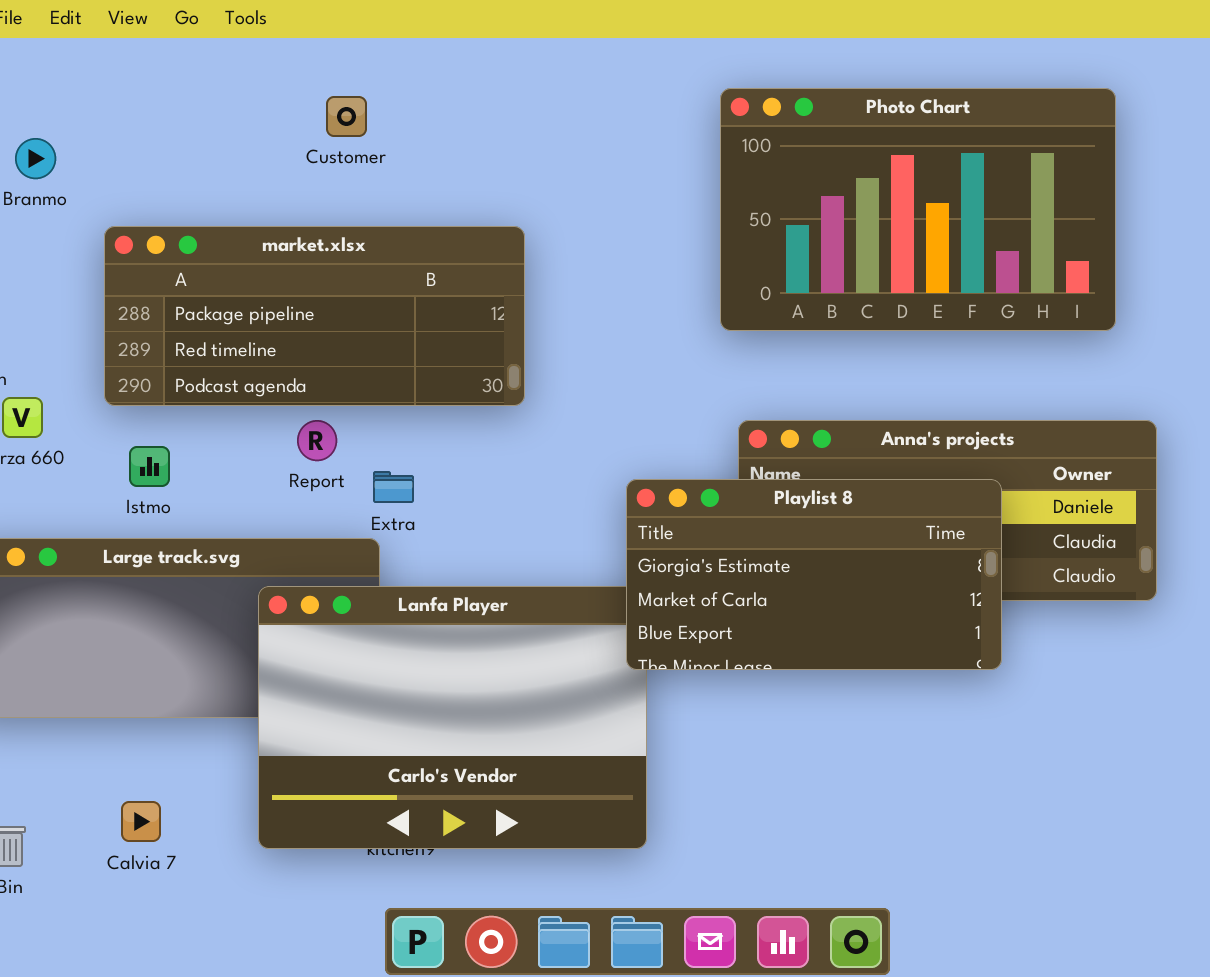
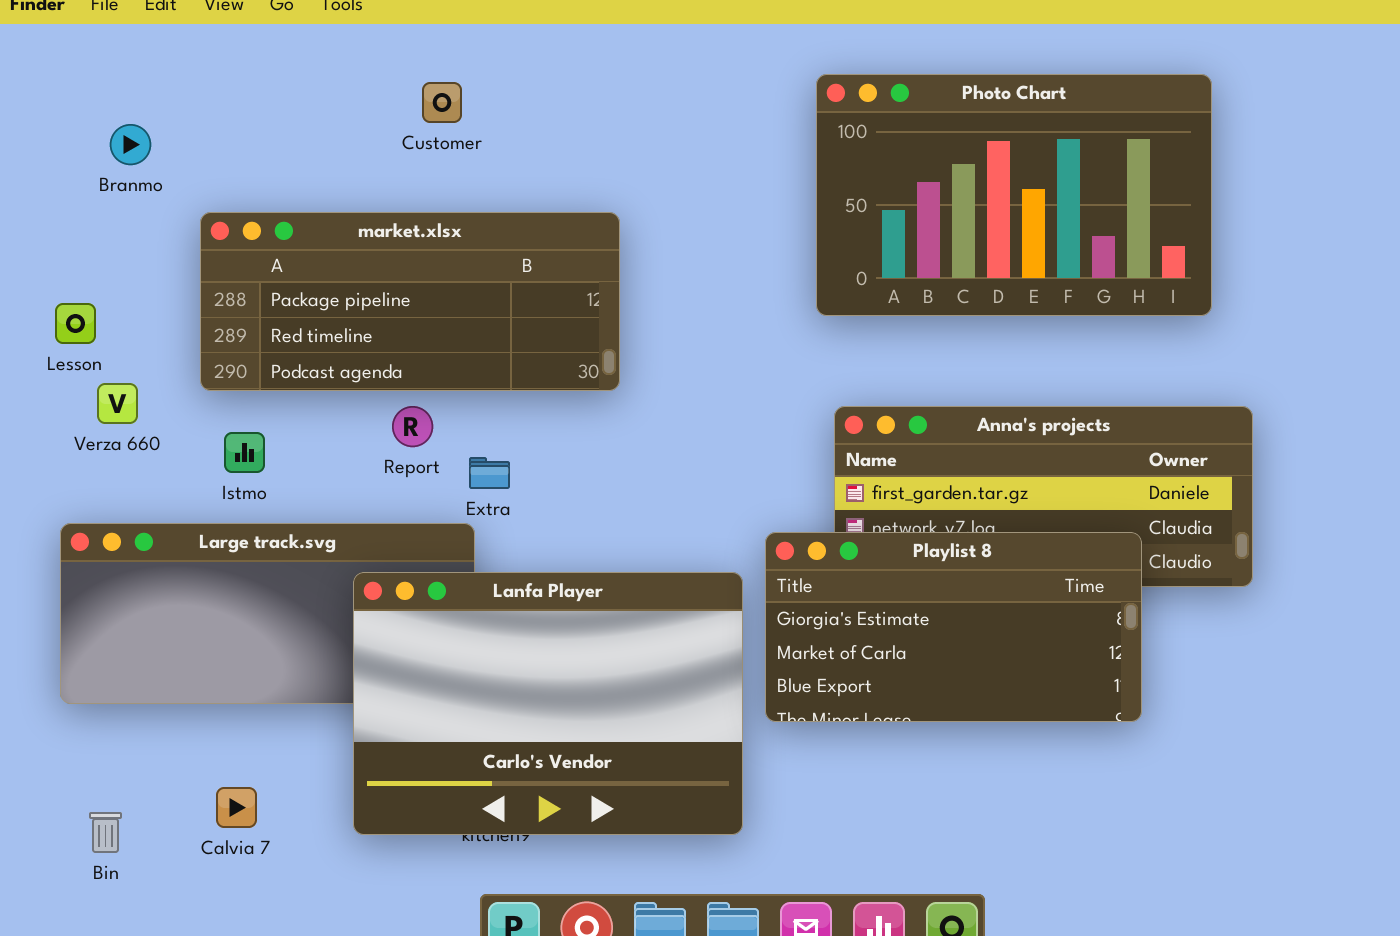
Playlist 8: [626,479,1002,670] -> [765,532,1142,722], moved

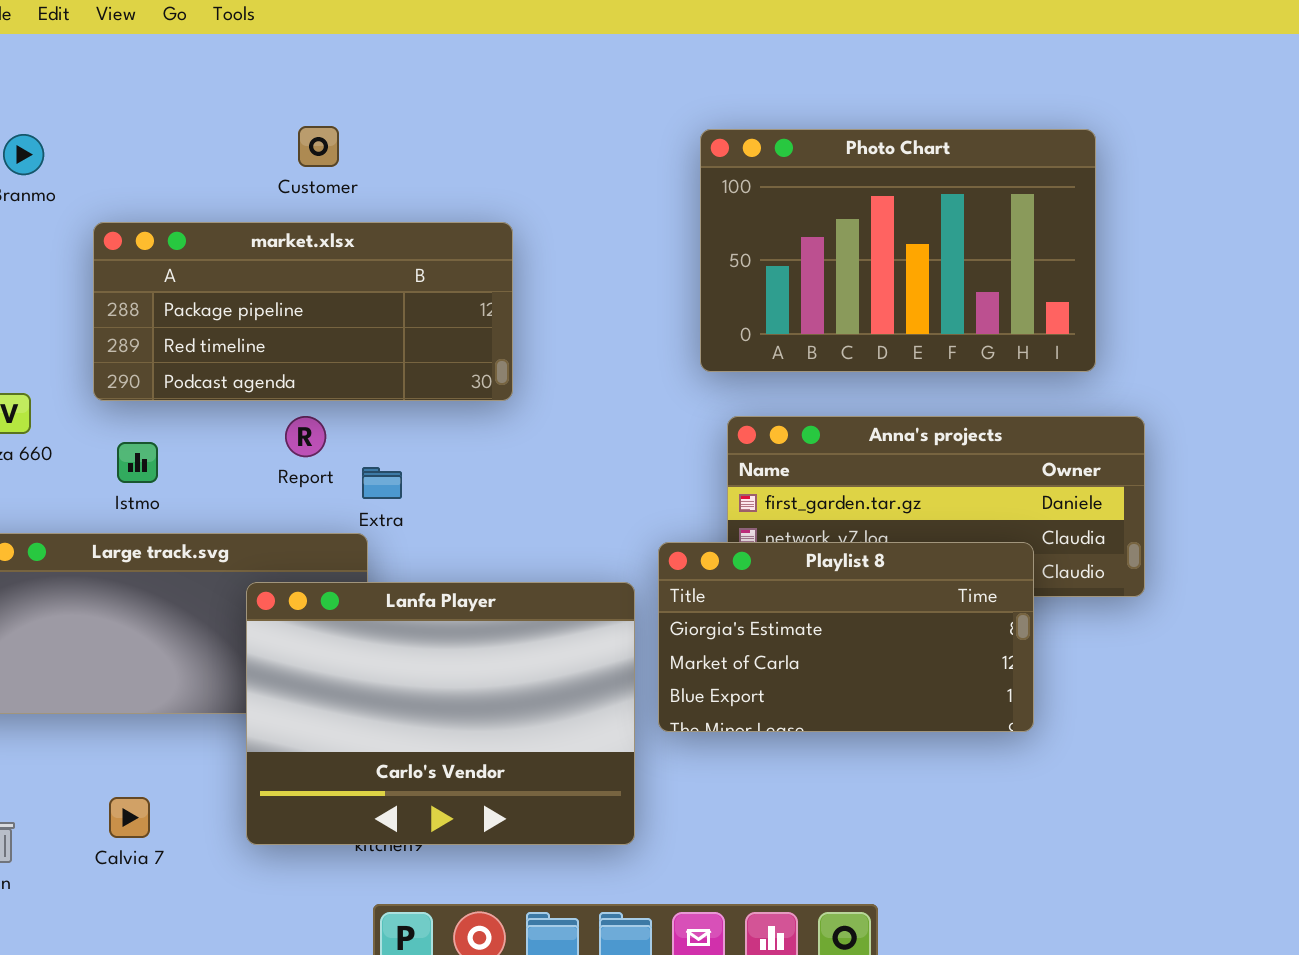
Photo Chart: [816,74,1212,316] -> [700,129,1096,372], moved
Customer: [422,82,462,123] -> [298,126,339,167], moved

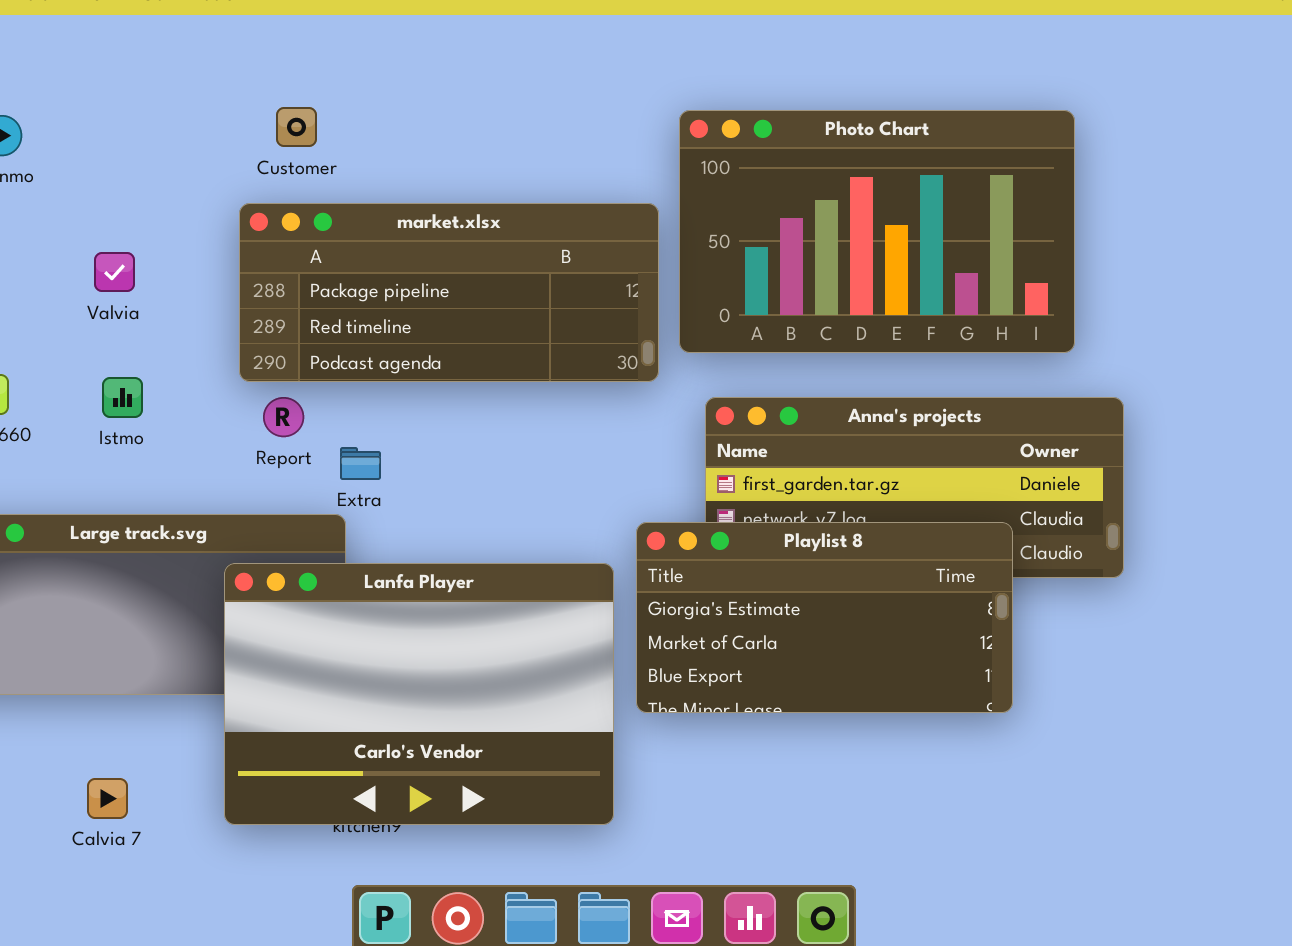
market.xlsx: [93,222,513,401] -> [239,203,659,382], moved
Istmo: [117,442,158,483] -> [102,377,143,418], moved

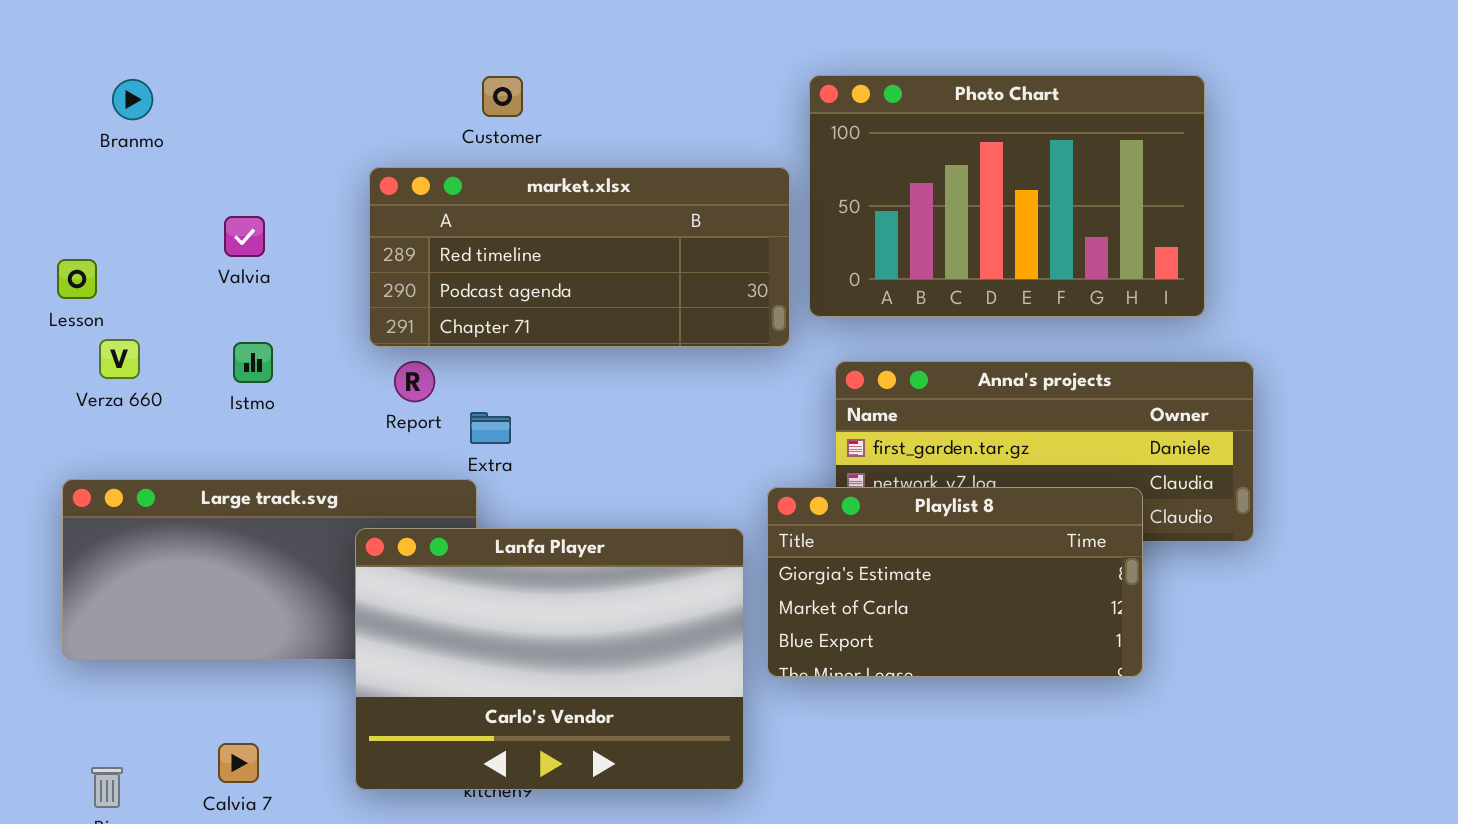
Customer: [276,107,317,147] -> [482,76,523,117], moved
market.xlsx: [239,203,659,382] -> [369,167,790,347], scrolled down 1 row

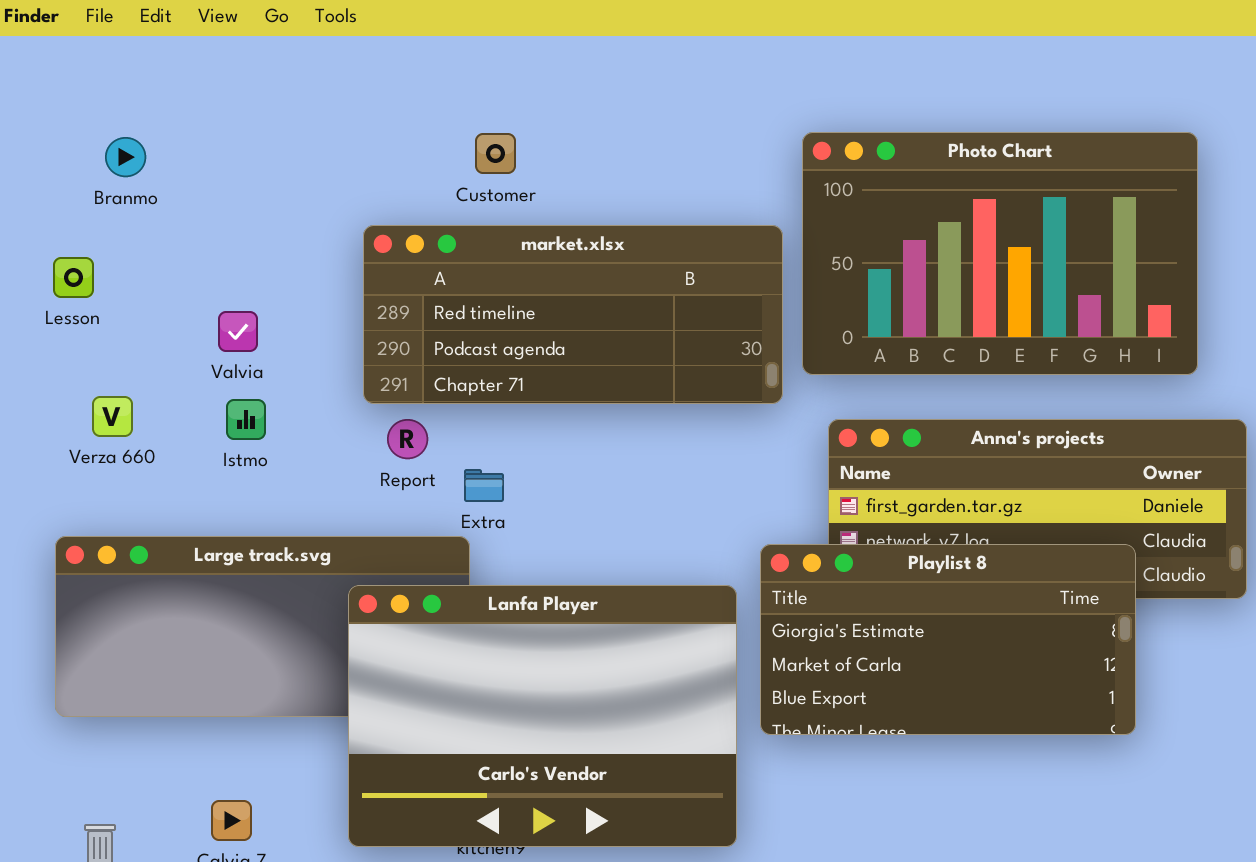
Valvia: [224,216,265,257] -> [218,311,258,352], moved
Lesson: [57,259,97,299] -> [53,257,94,298], moved

